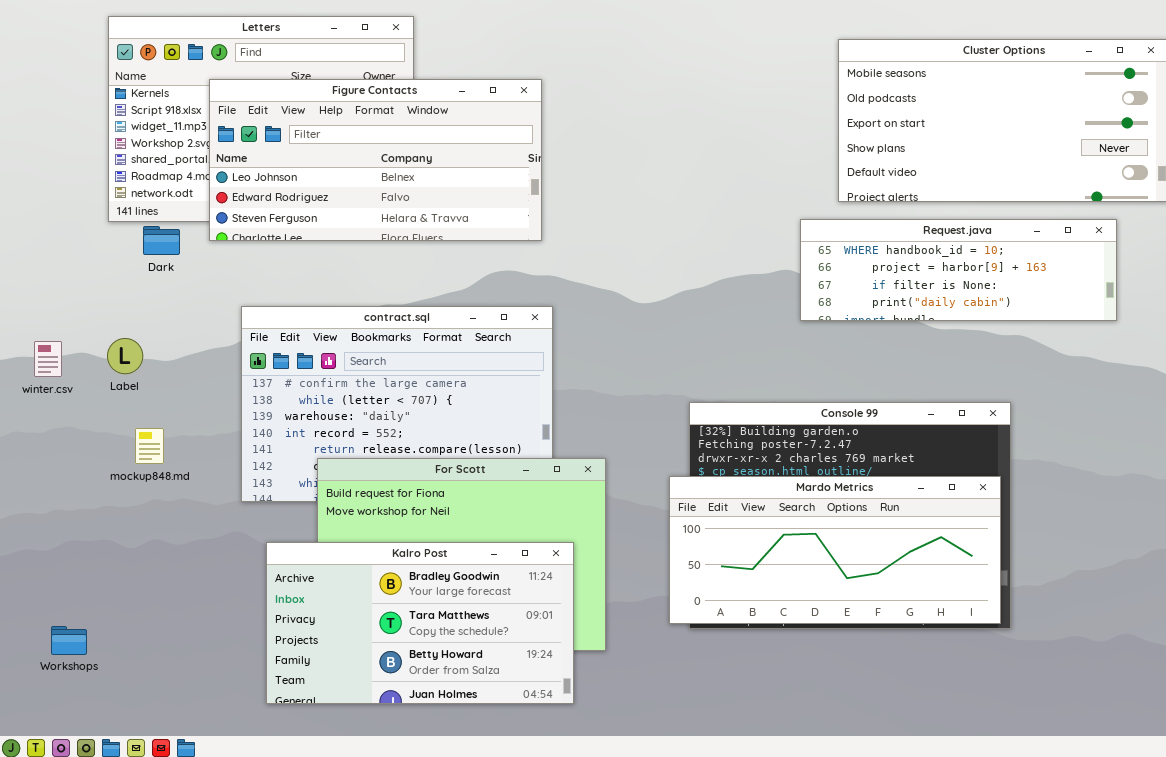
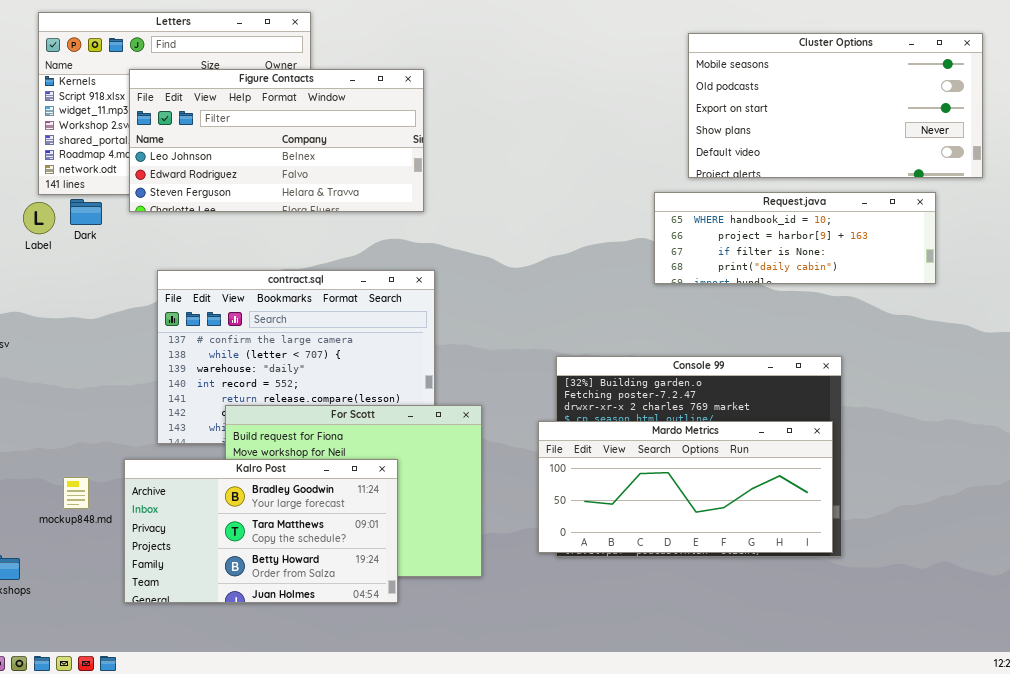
Label: [107,338,143,374] -> [23,202,55,234], moved
mockup848.md: [135,428,164,464] -> [63,477,89,509], moved
Kalro Post: [266,542,574,704] -> [124,459,398,603], moved

